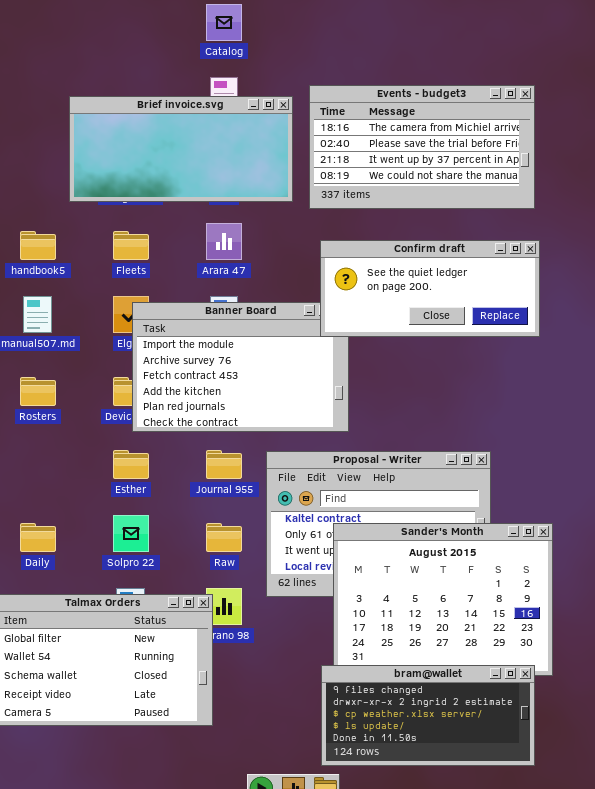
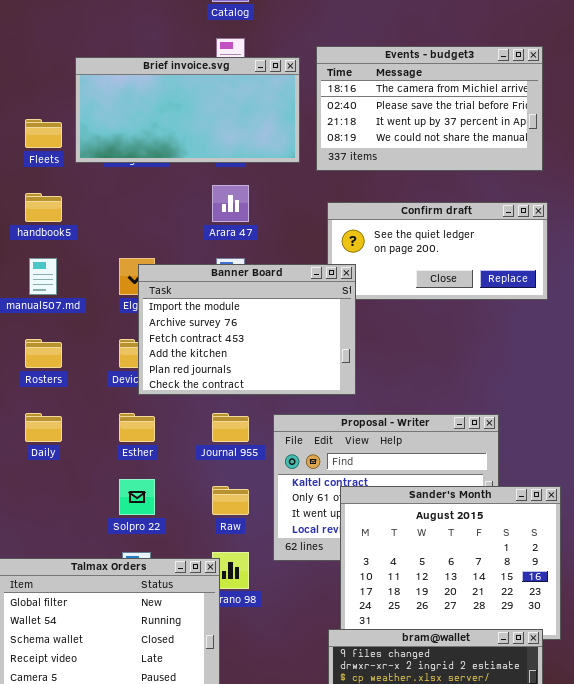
Fleets: [113,231,149,260] -> [25,119,62,148], moved
Banner Board: [132,302,349,432] -> [138,264,356,395], raised
Daily: [20,523,56,552] -> [25,413,62,442], moved

